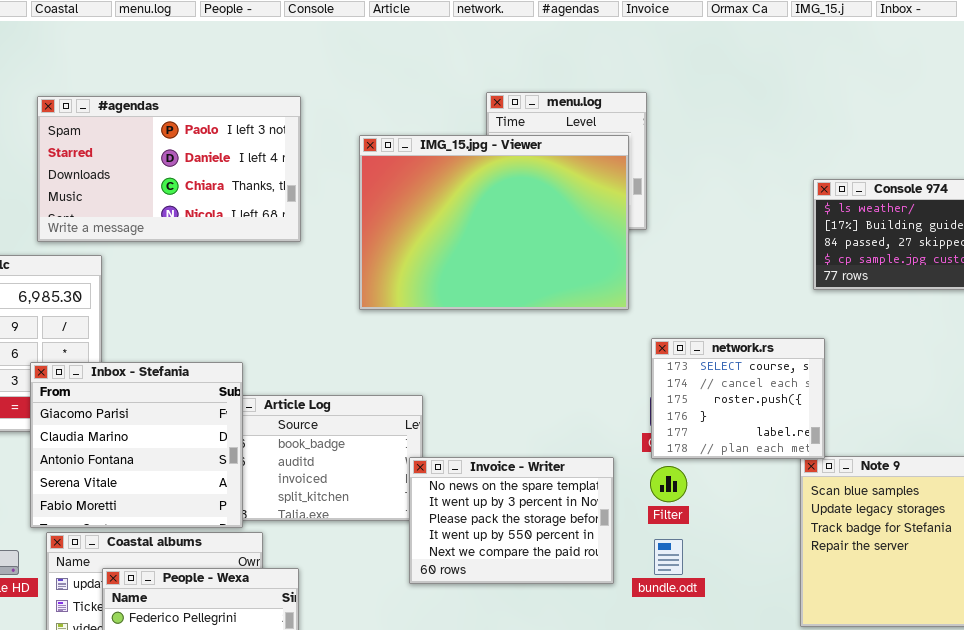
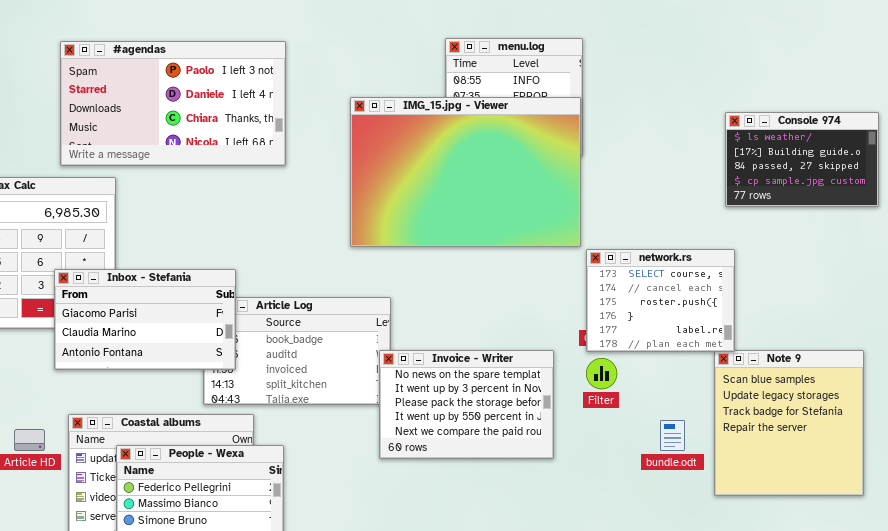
IMG_15.jpg - Viewer: [359,135,629,310] -> [350,97,581,247], moved
Inbox - Stefania: [30,362,243,528] -> [54,269,236,370], resized
bundle.odt: [654,539,683,575] -> [660,420,685,451], moved

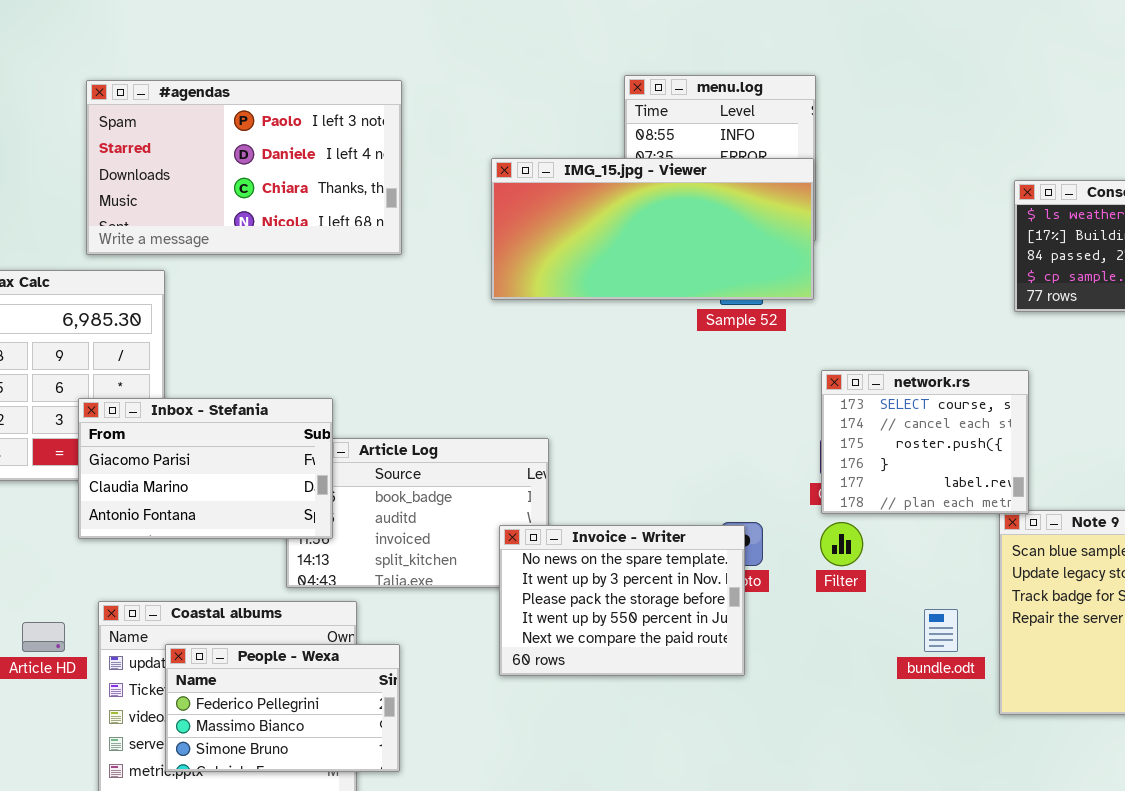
IMG_15.jpg - Viewer: [350,97,581,247] -> [491,158,814,300], resized
Invoice - Writer: [379,350,554,459] -> [499,525,745,676], moved

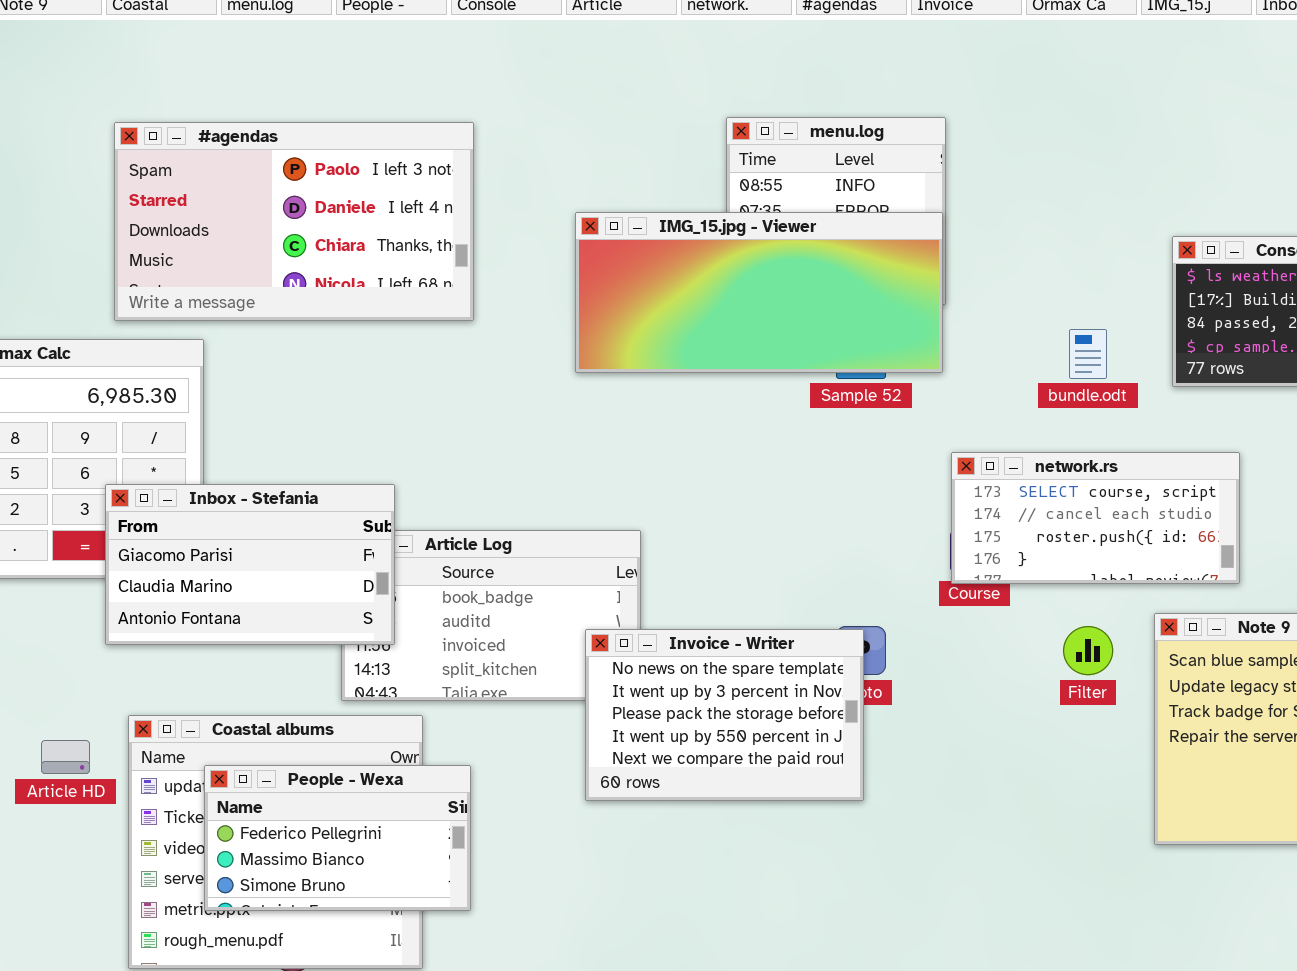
network.rs: [821,370,1029,514] -> [951,452,1240,584], resized
Filter: [820,522,863,566] -> [1063,626,1113,675], moved
bundle.odt: [924,609,958,652] -> [1069,329,1107,379], moved

